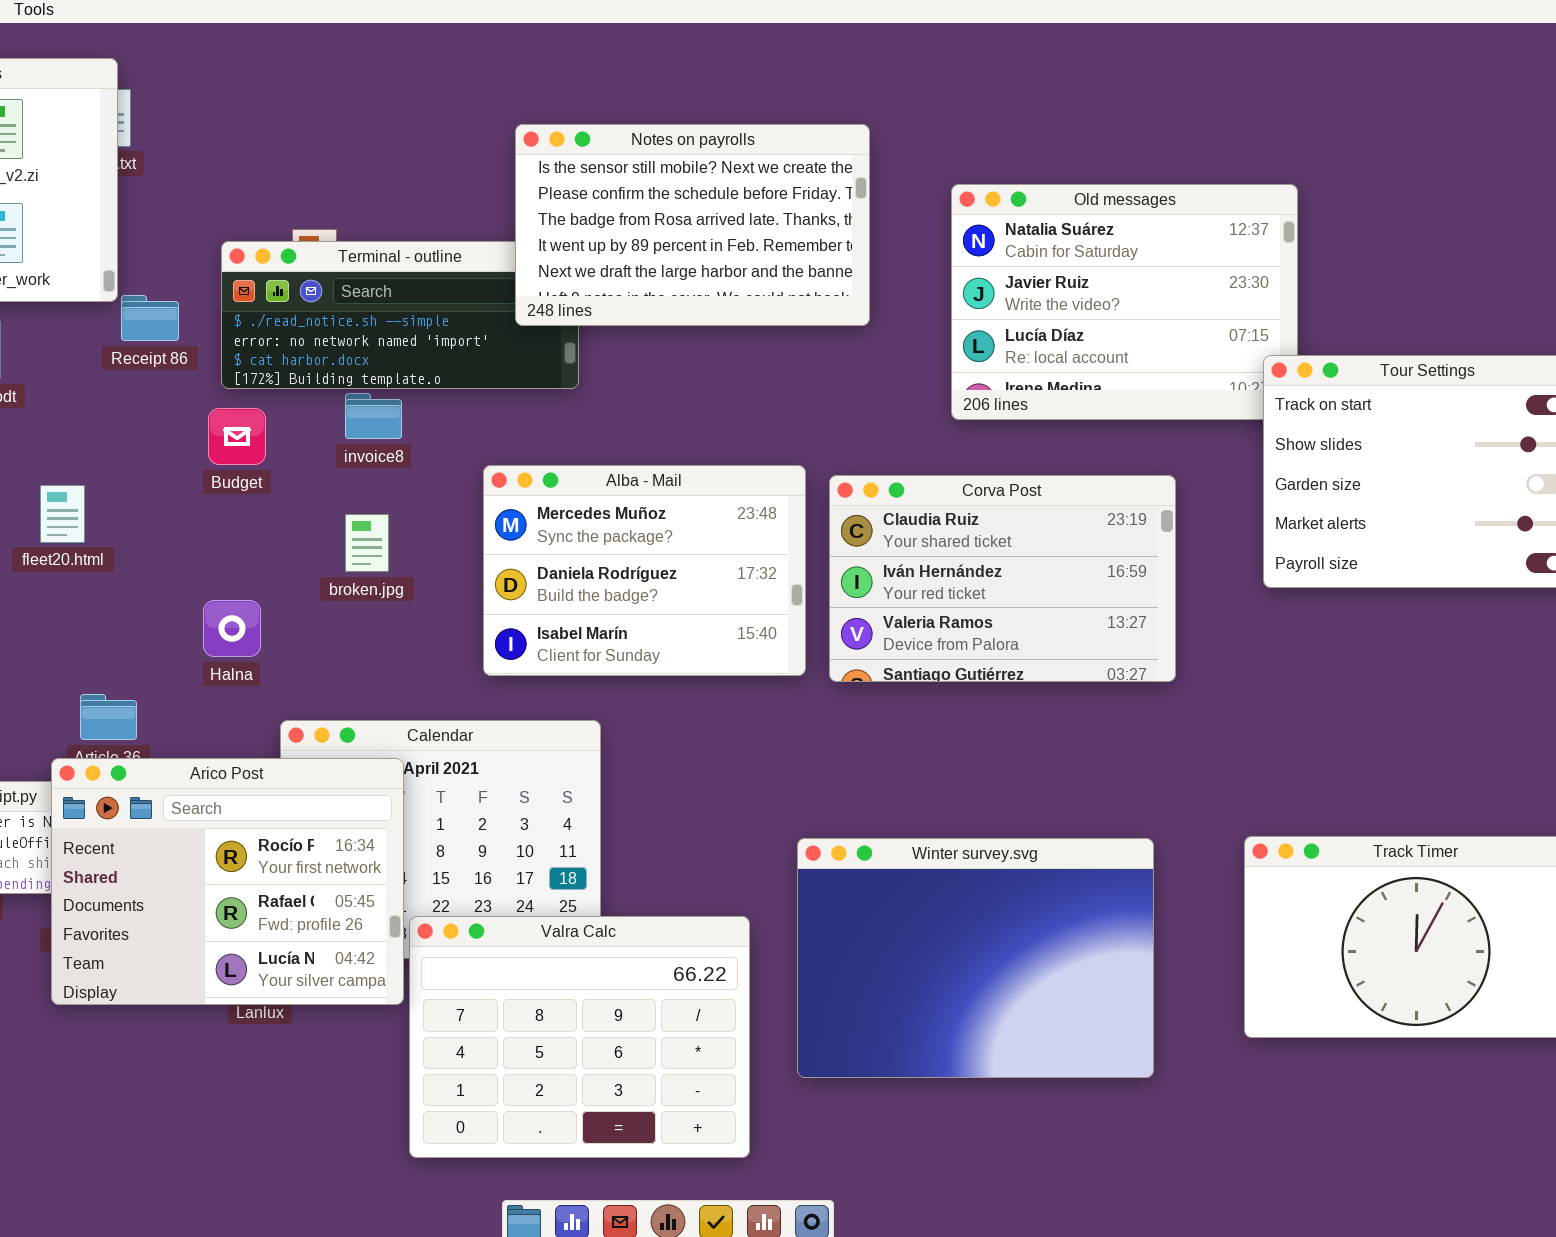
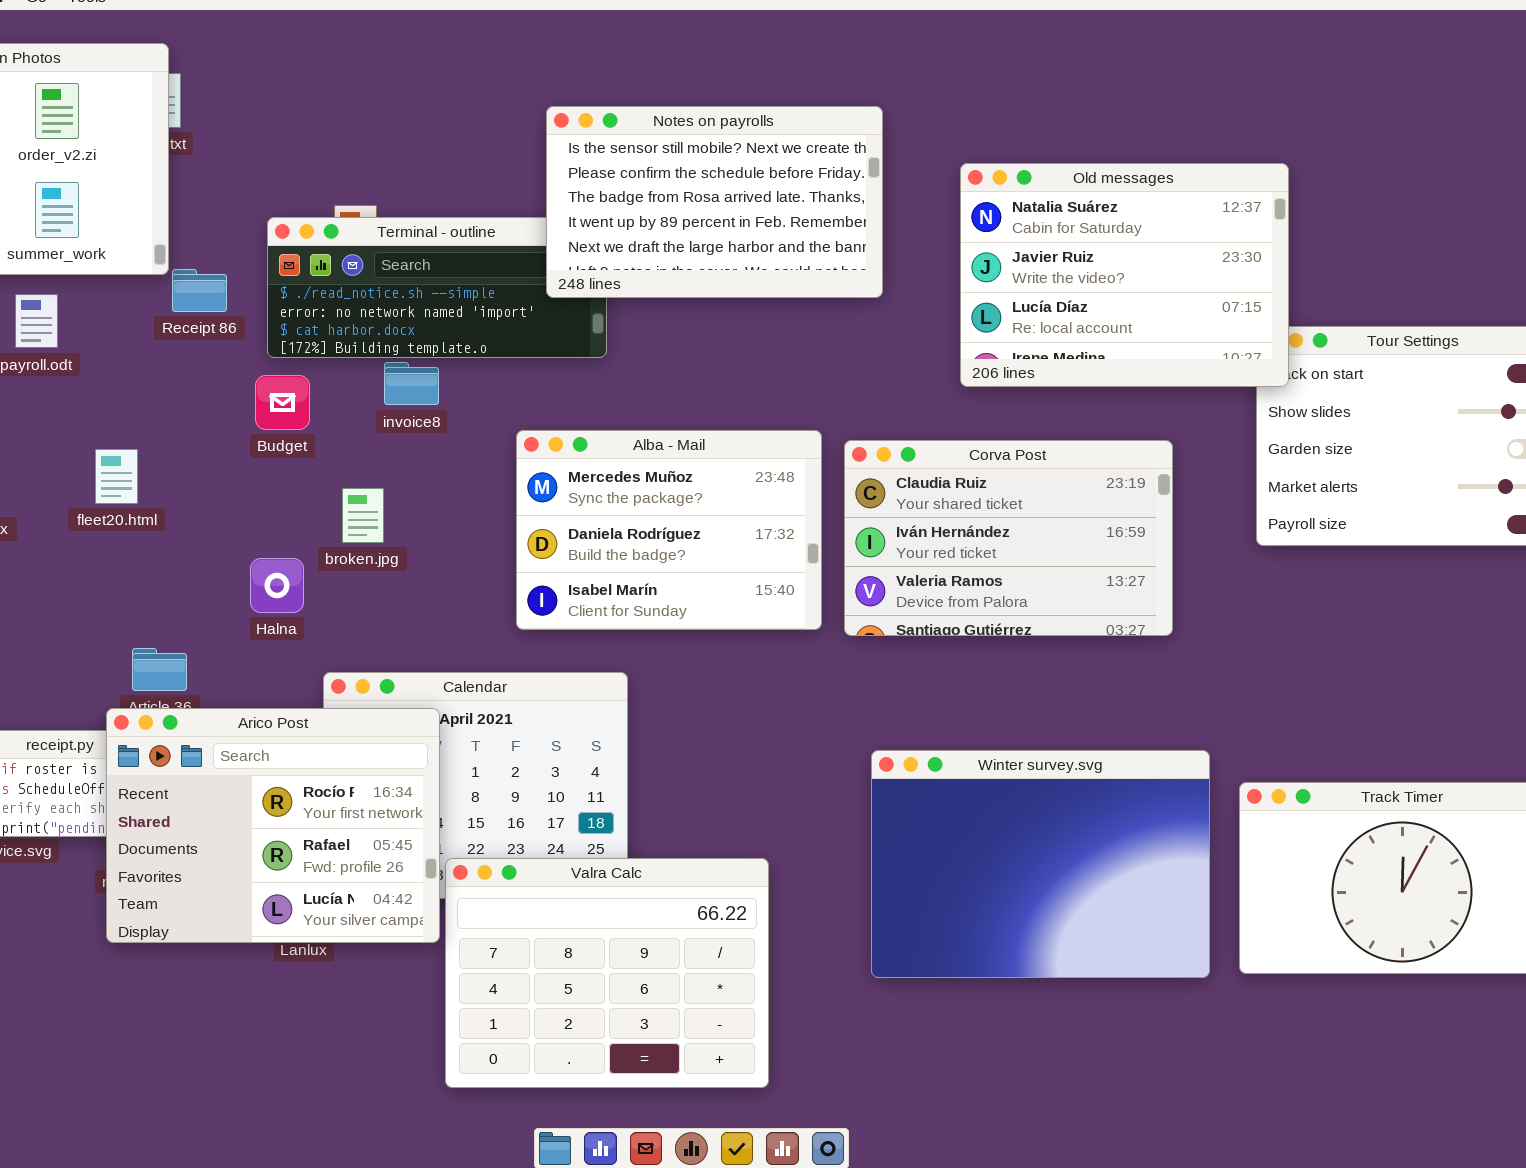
Old messages: [951,184,1298,420] -> [960,163,1289,387], raised
broken.jpg: [345,514,389,572] -> [342,488,384,543], moved
Winter survey.svg: [797,838,1154,1078] -> [871,750,1210,978], moved

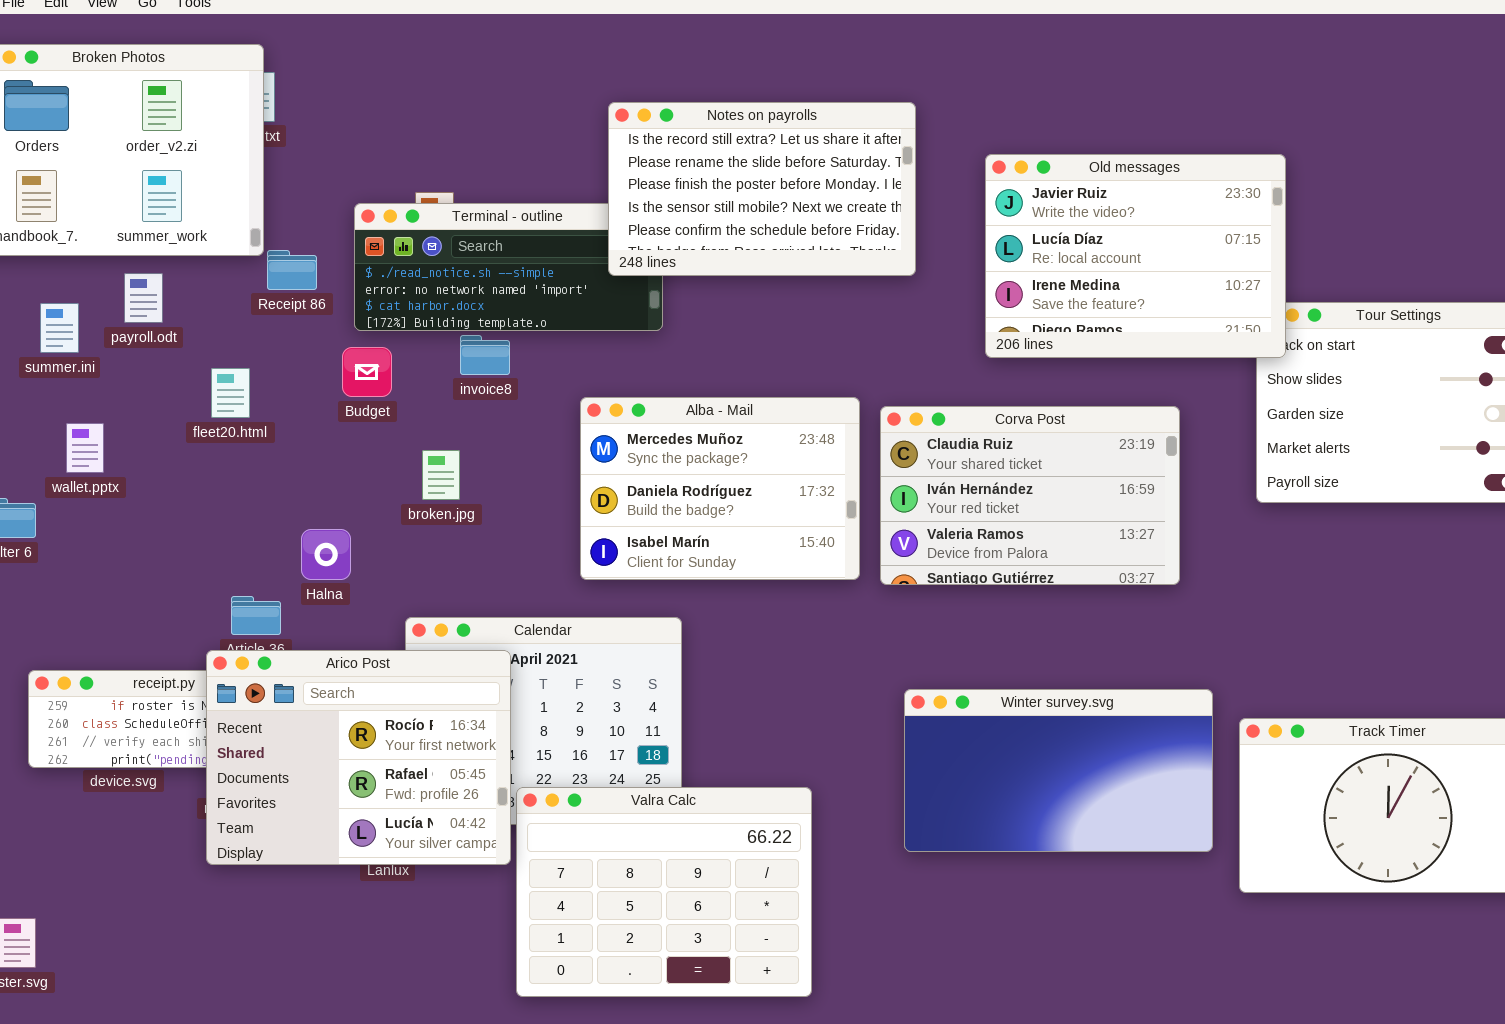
Notes on payrolls: [546,106,883,298] -> [608,102,916,276], scrolled up 3 rows
Old messages: [960,163,1289,387] -> [985,154,1286,358], scrolled down 1 row
fleet20.html: [95,449,138,504] -> [211,368,250,418], moved
Halna: [250,558,304,613] -> [301,529,351,580], moved
Winter survey.svg: [871,750,1210,978] -> [904,689,1213,852], resized

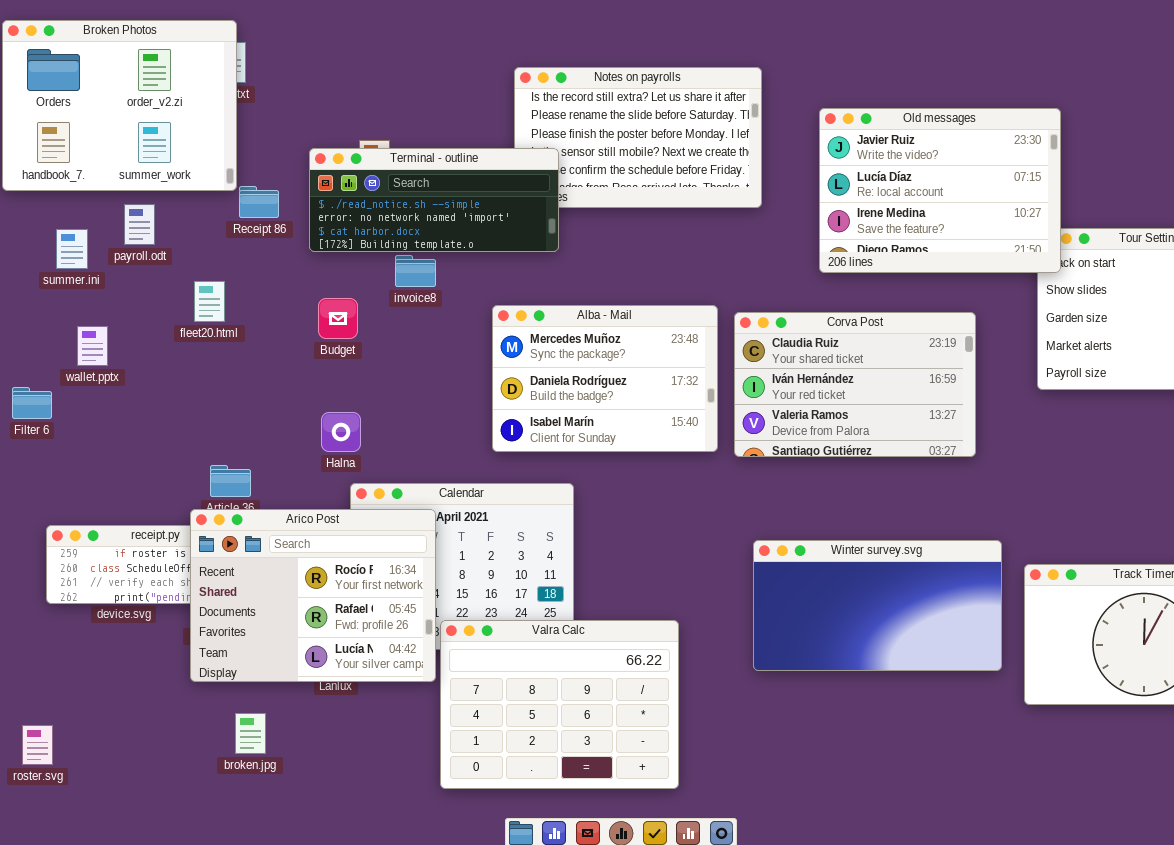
Terminal - outline: [354,203,663,331] -> [309,148,559,252], raised
Budget: [342,347,392,397] -> [318,298,358,339], moved
broken.jpg: [422,450,460,500] -> [235,713,266,754], moved
Halna: [301,529,351,580] -> [321,412,361,452], moved

